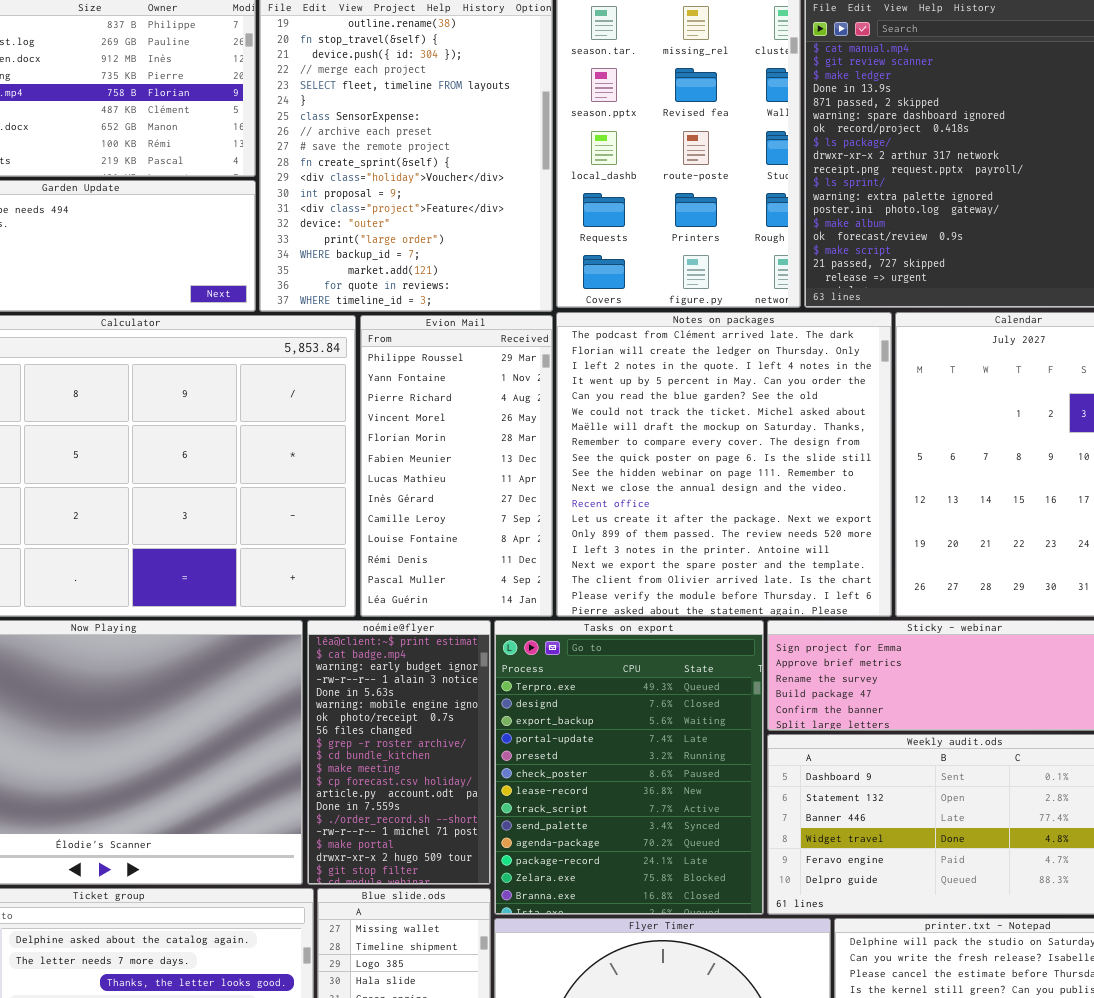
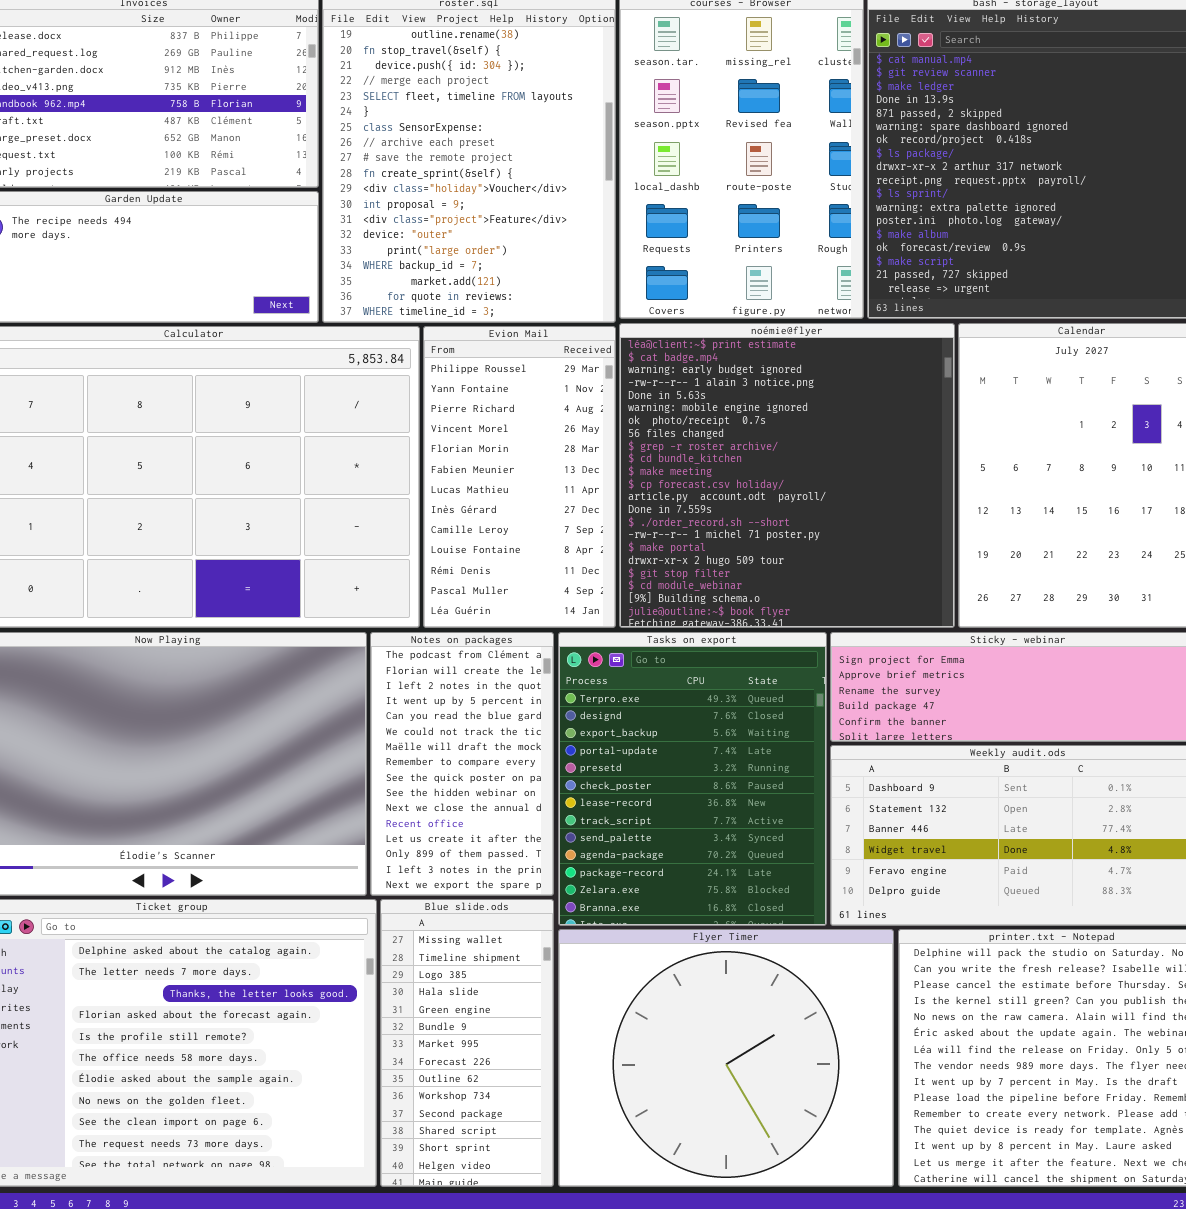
Notes on packages: [556,312,892,617] -> [370,632,554,896], moved, resized
noémie@flyer: [307,620,491,885] -> [619,323,955,628], moved, resized

